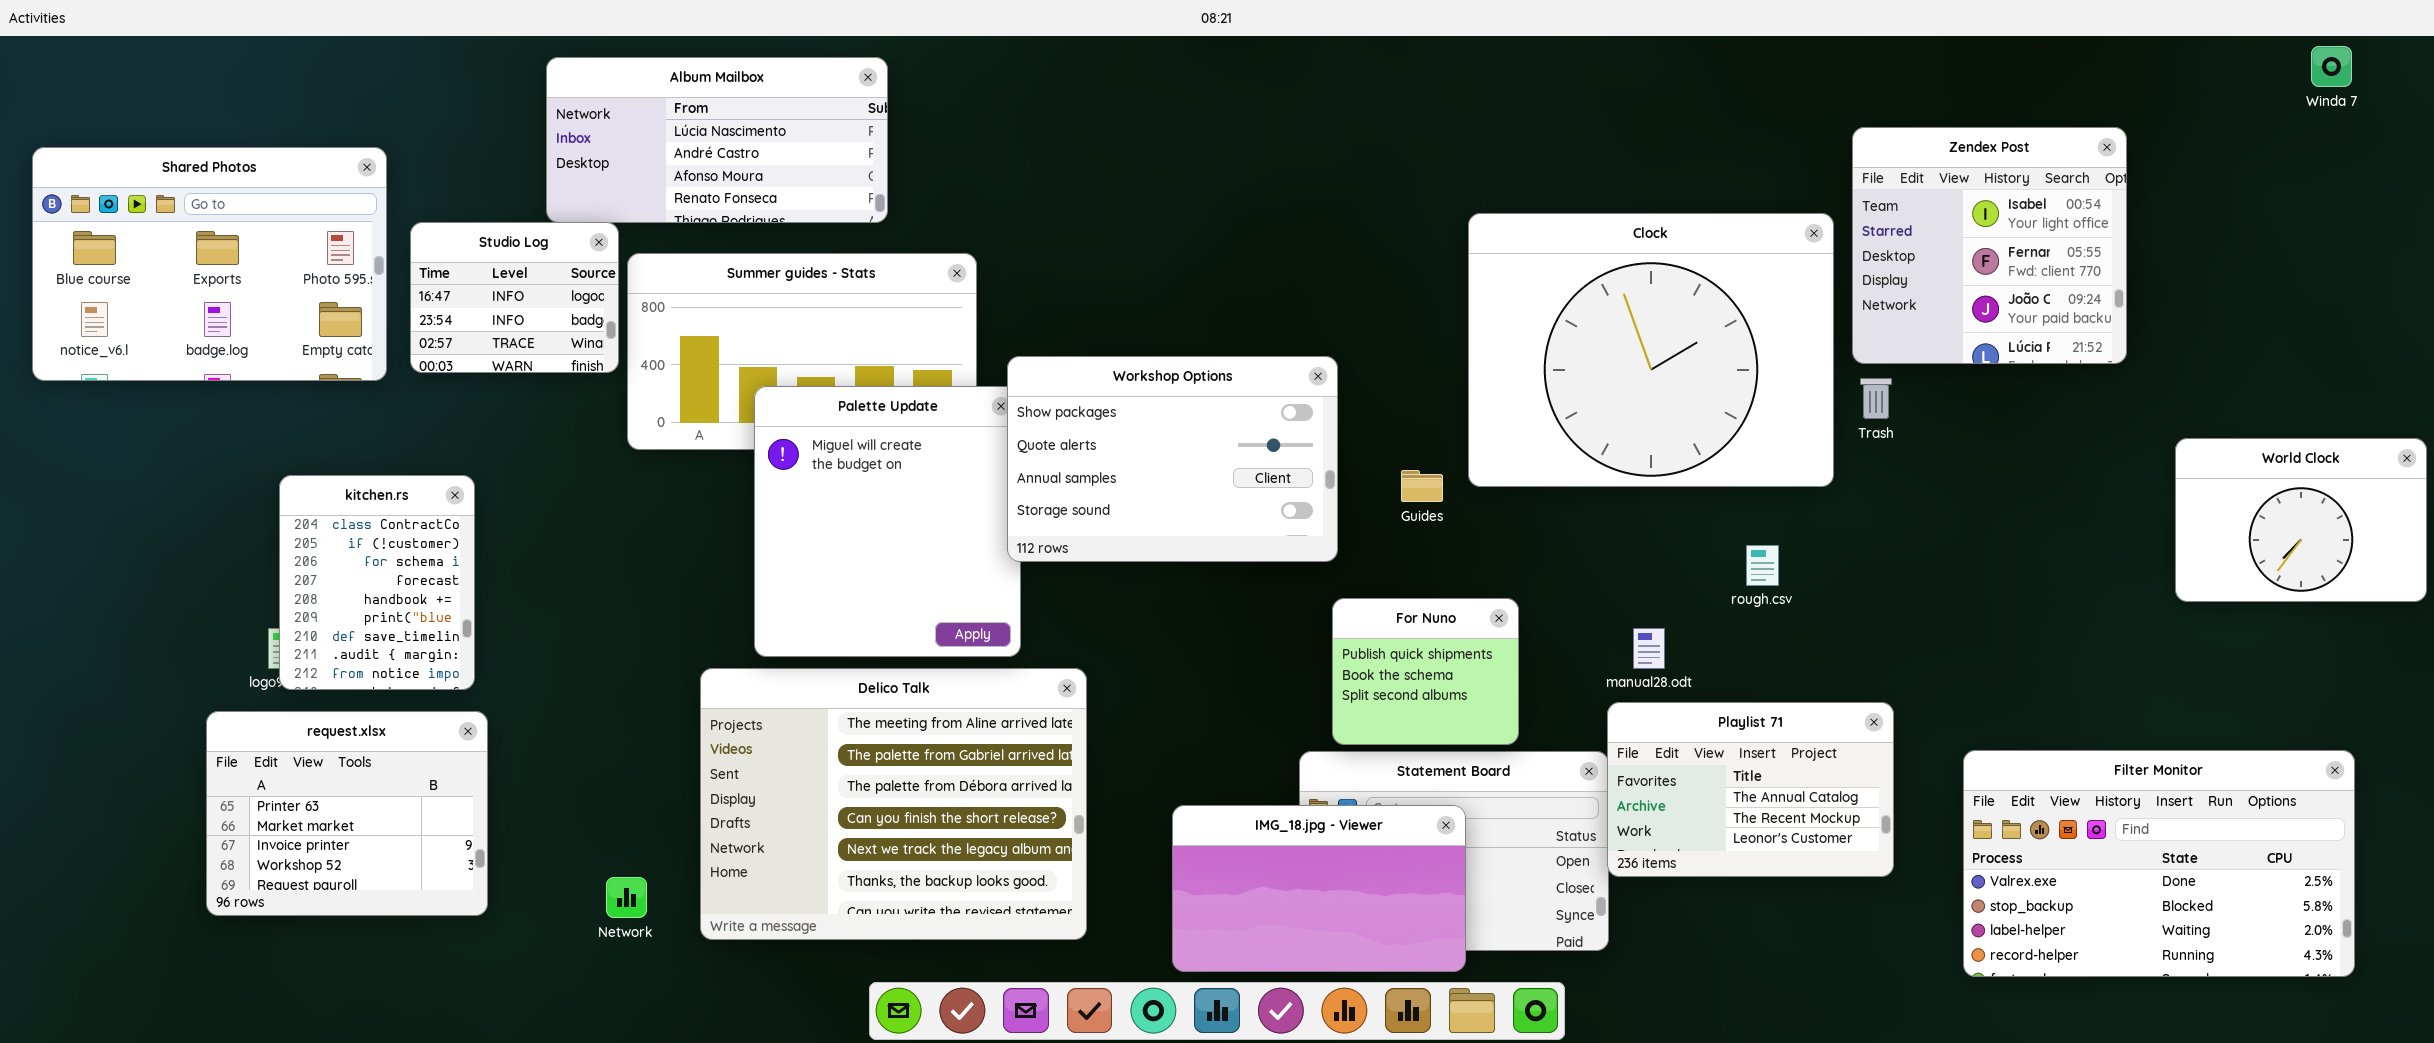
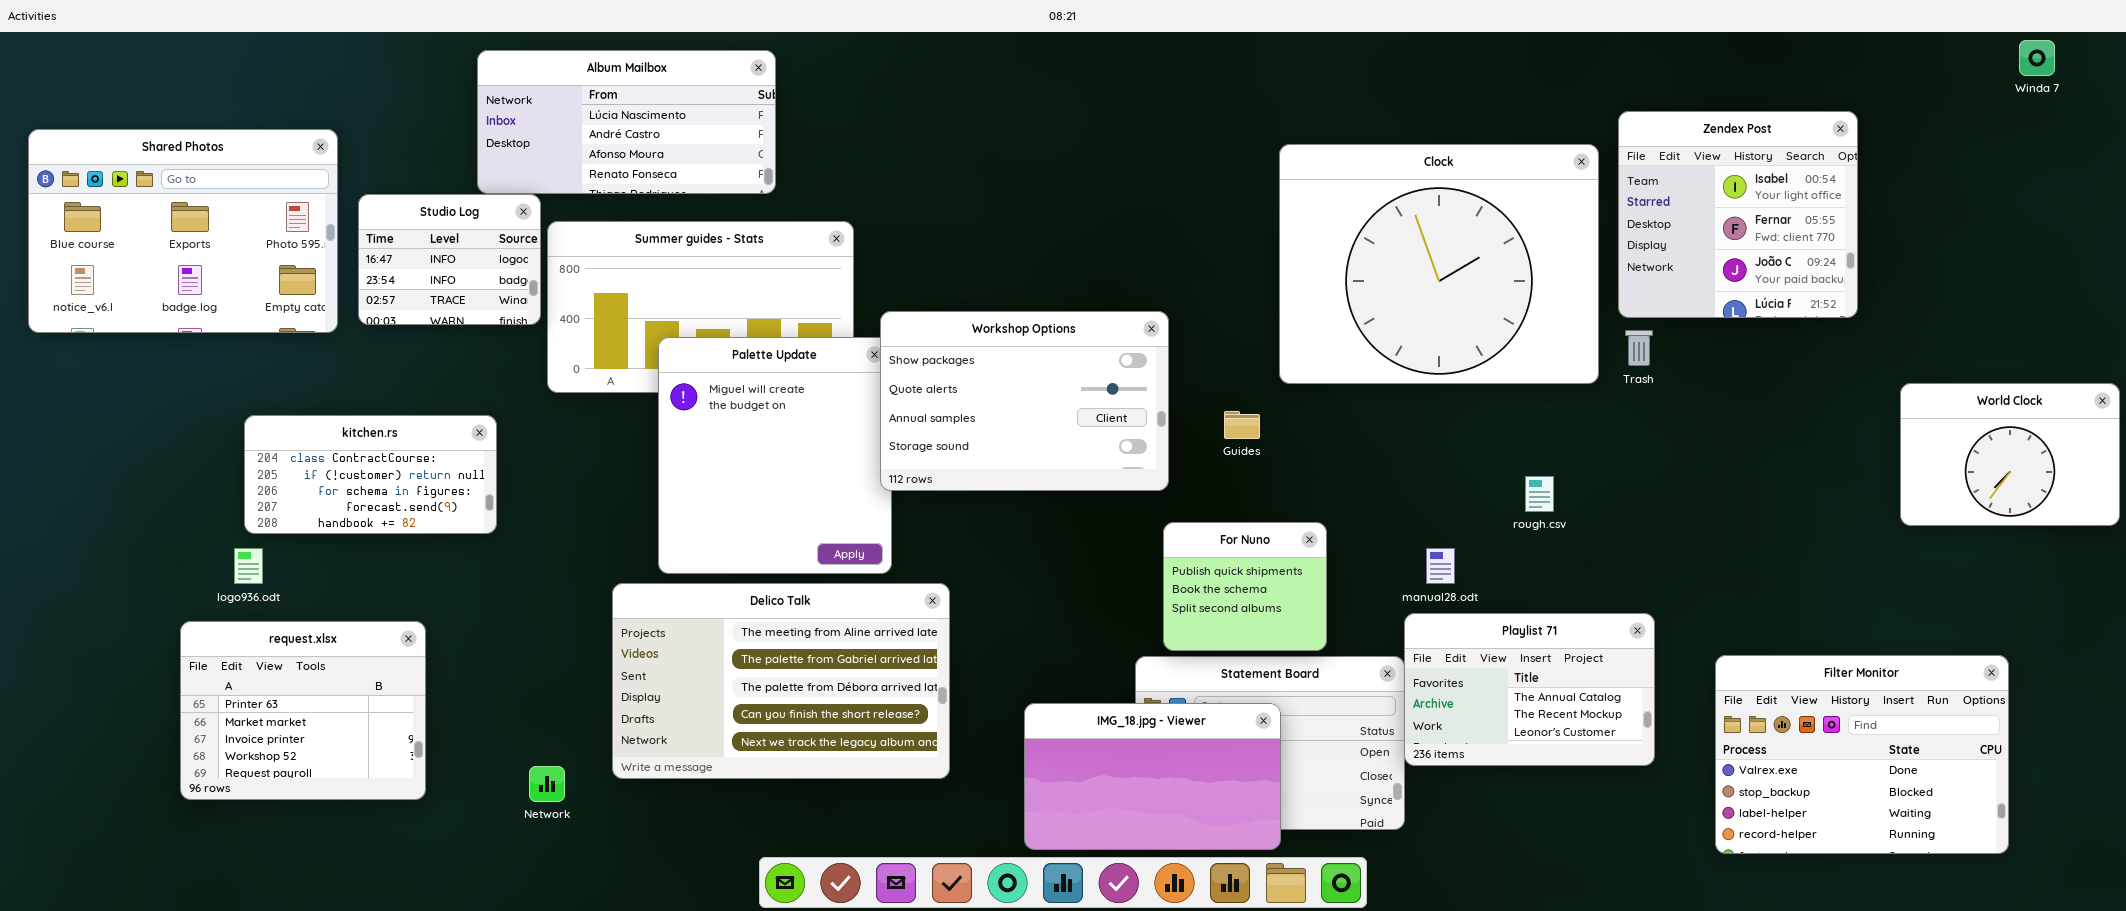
Clock: [1468,213,1834,487] -> [1279,144,1599,384], moved
kitchen.rs: [279,475,475,690] -> [244,415,497,534], resized
Delico Talk: [700,668,1087,940] -> [612,583,950,779], resized
Filter Monitor: [1963,750,2355,977] -> [1715,655,2009,854], resized

